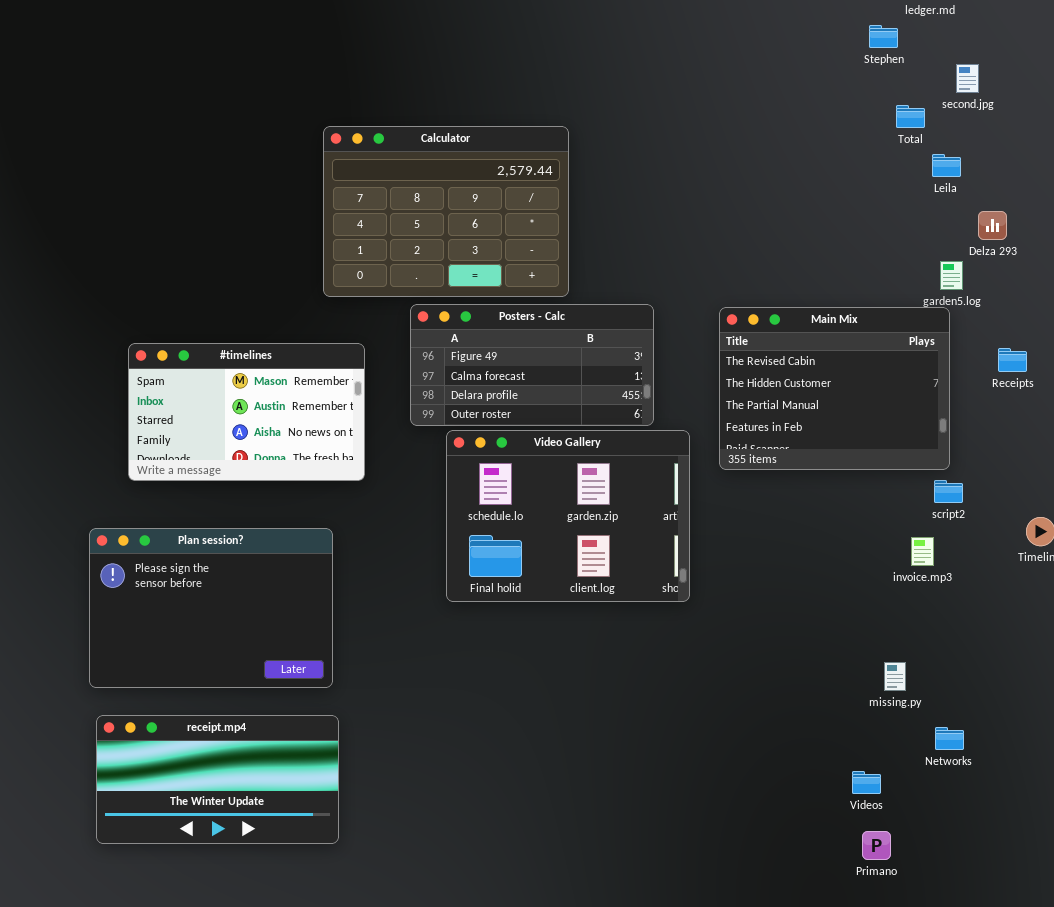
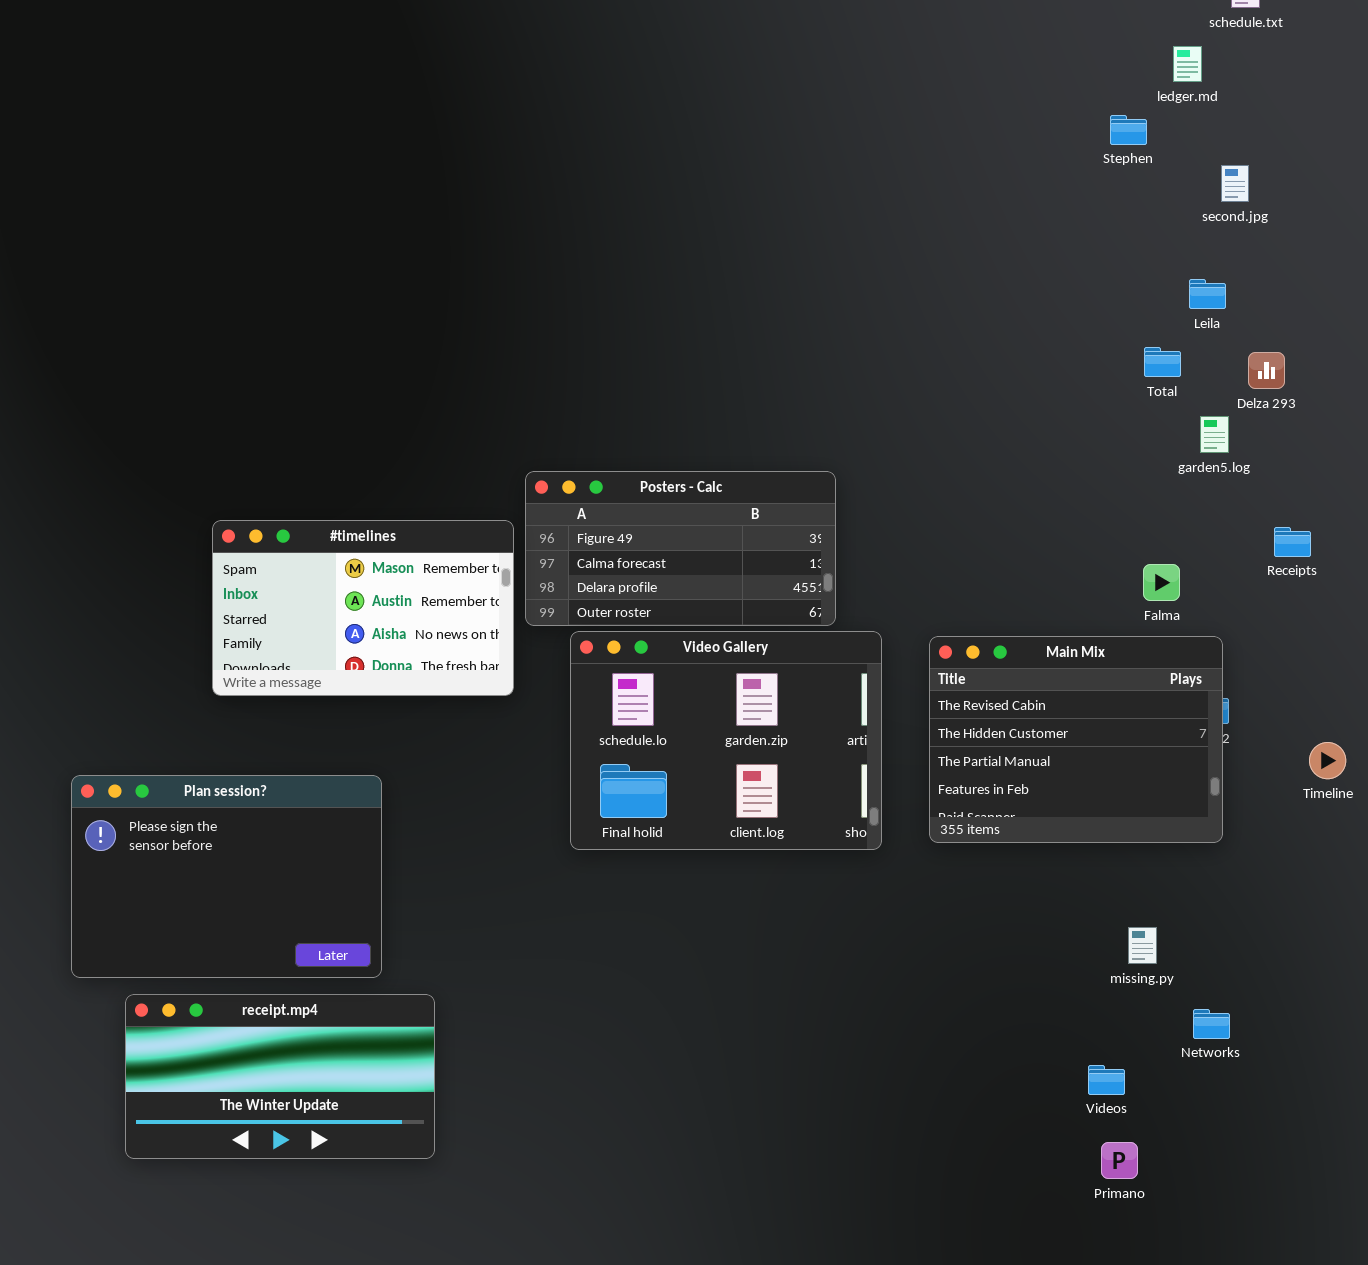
Total: [896,105,925,128] -> [1144,347,1181,377], moved
Calculator: [323,126,569,297] -> none, closed
Main Mix: [719,307,950,470] -> [929,636,1223,843], moved
#timelines: [128,343,365,481] -> [212,520,514,696], moved
Plan session?: [89,528,333,688] -> [71,775,382,978], moved

